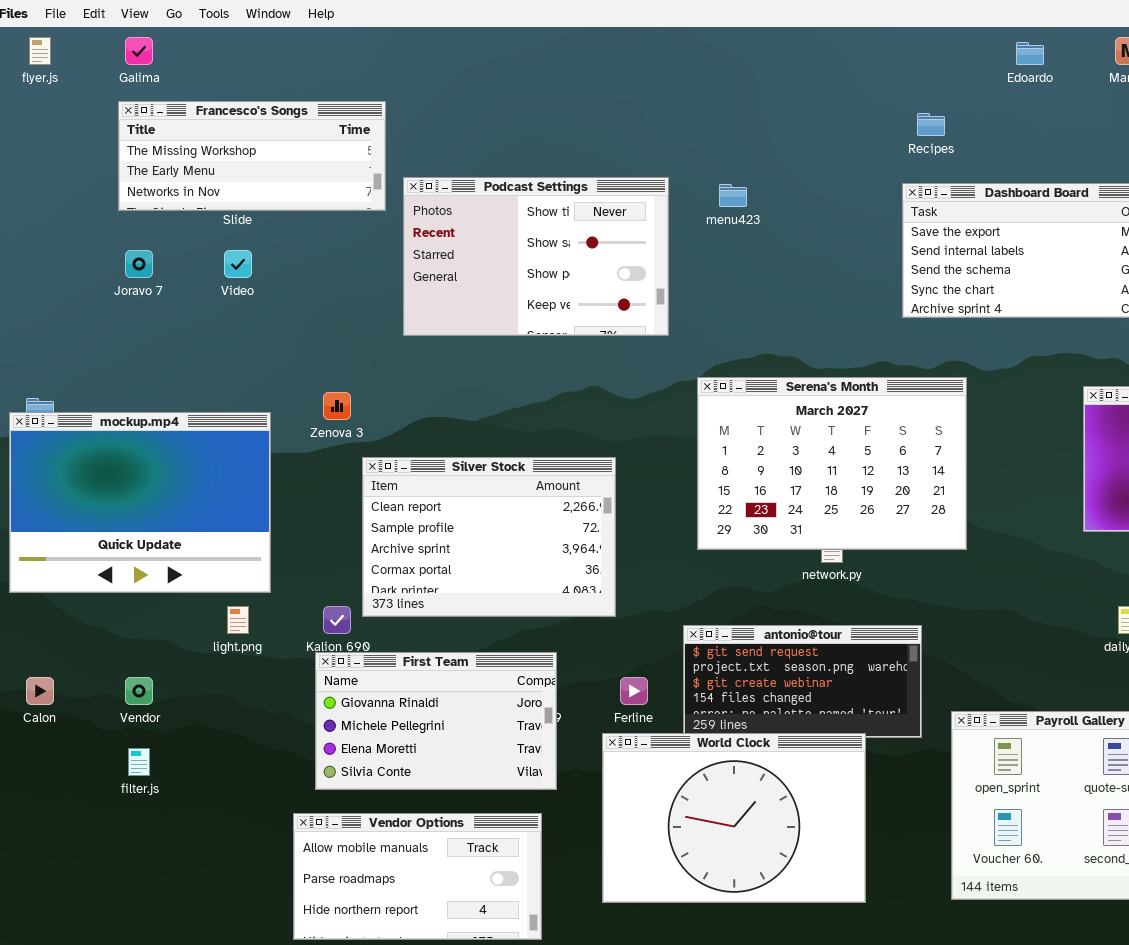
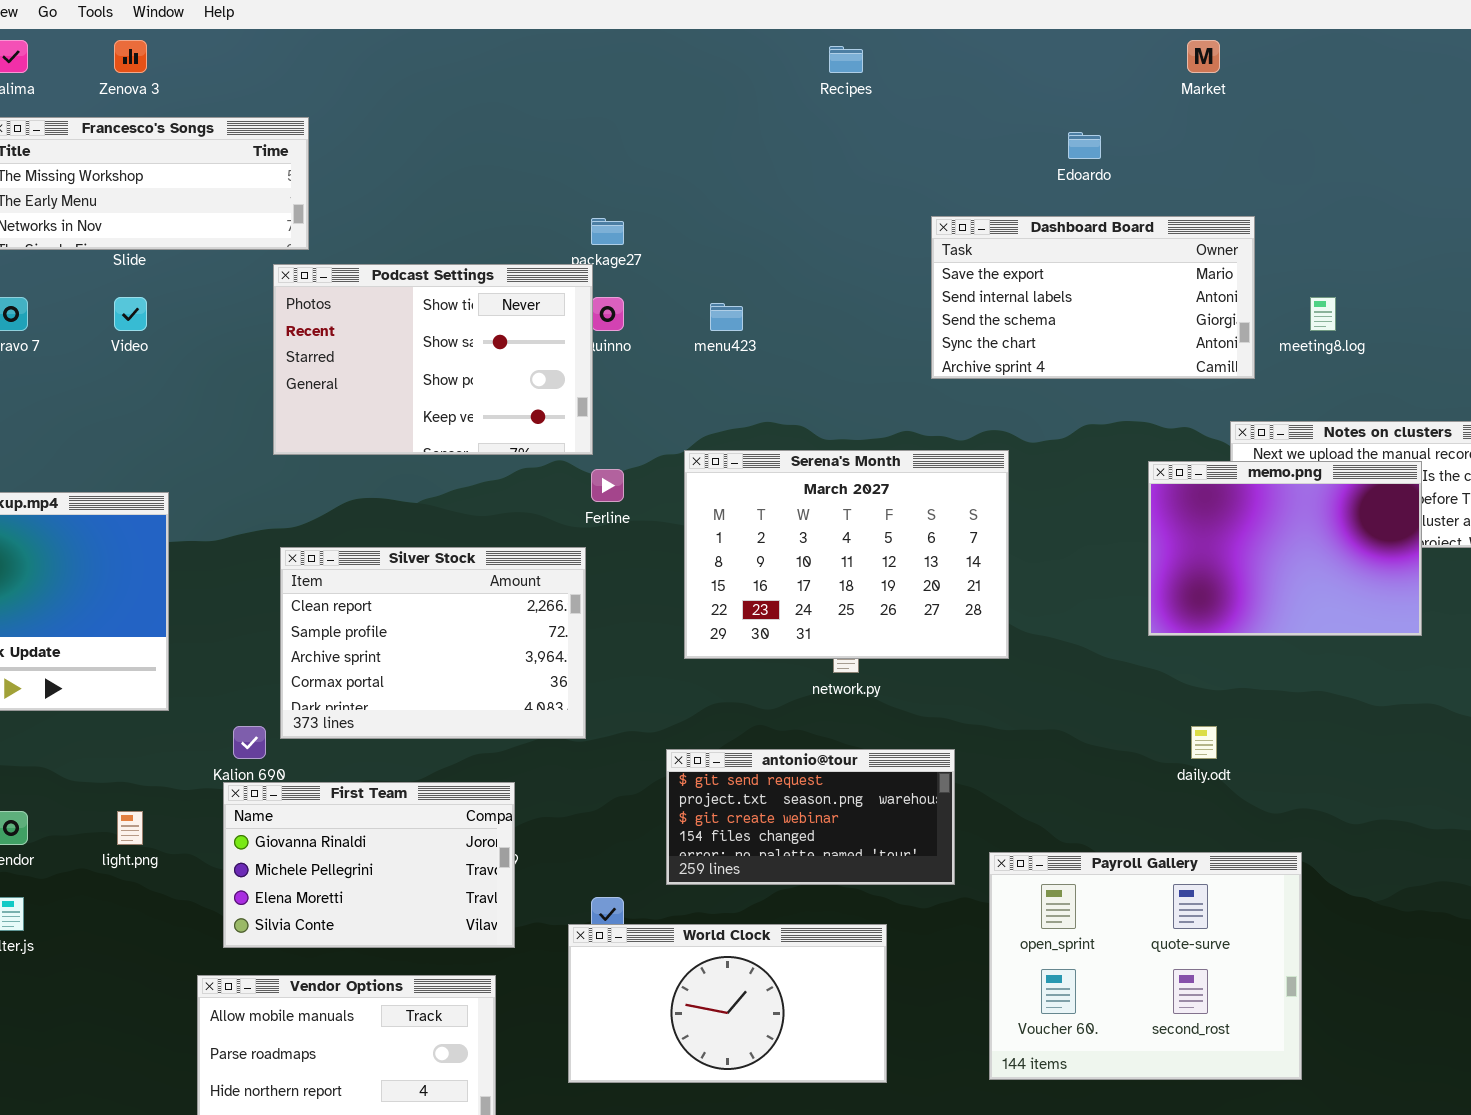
Edoardo: [1016,42,1044,65] -> [1068,132,1101,159], moved
Recipes: [917,113,945,136] -> [829,46,863,73], moved
Podcast Settings: [403,177,669,336] -> [273,264,593,455], moved
menu423: [719,184,747,207] -> [710,303,743,331], moved
Zenova 3: [323,392,351,420] -> [114,40,147,73], moved
light.png: [227,606,249,634] -> [117,811,143,845], moved
Ferline: [620,677,648,705] -> [591,469,624,502], moved
World Clock: [602,733,866,903] -> [568,924,887,1083], resized

